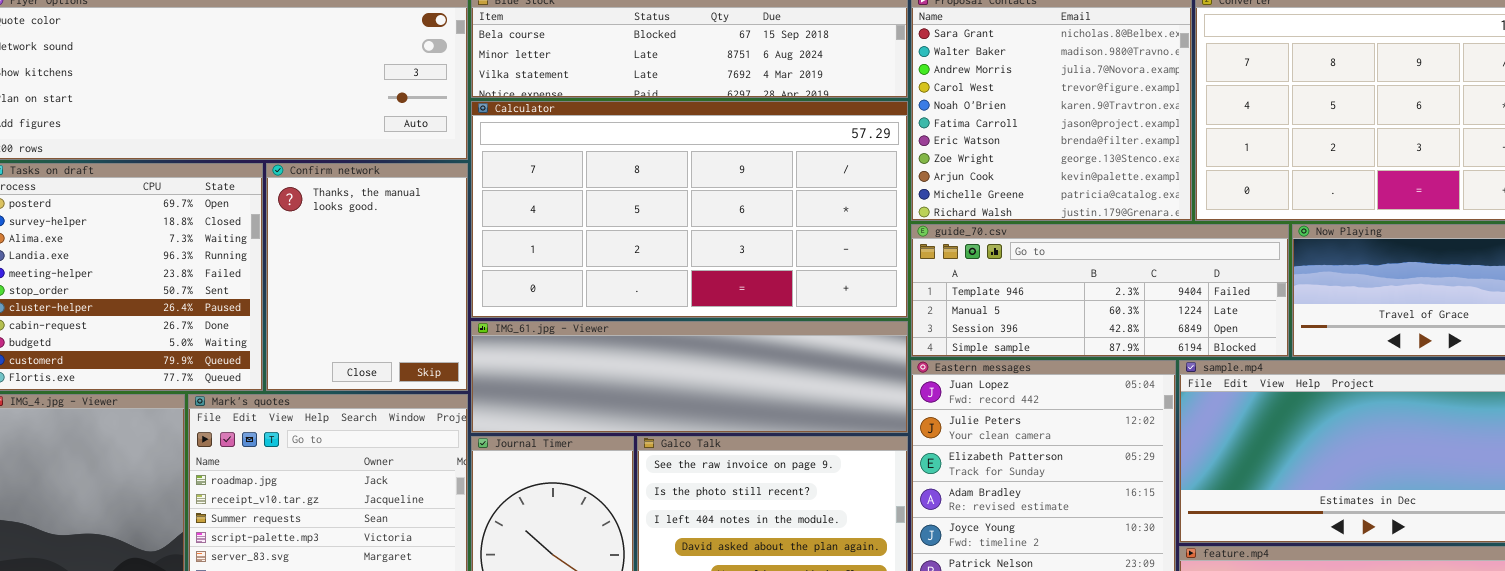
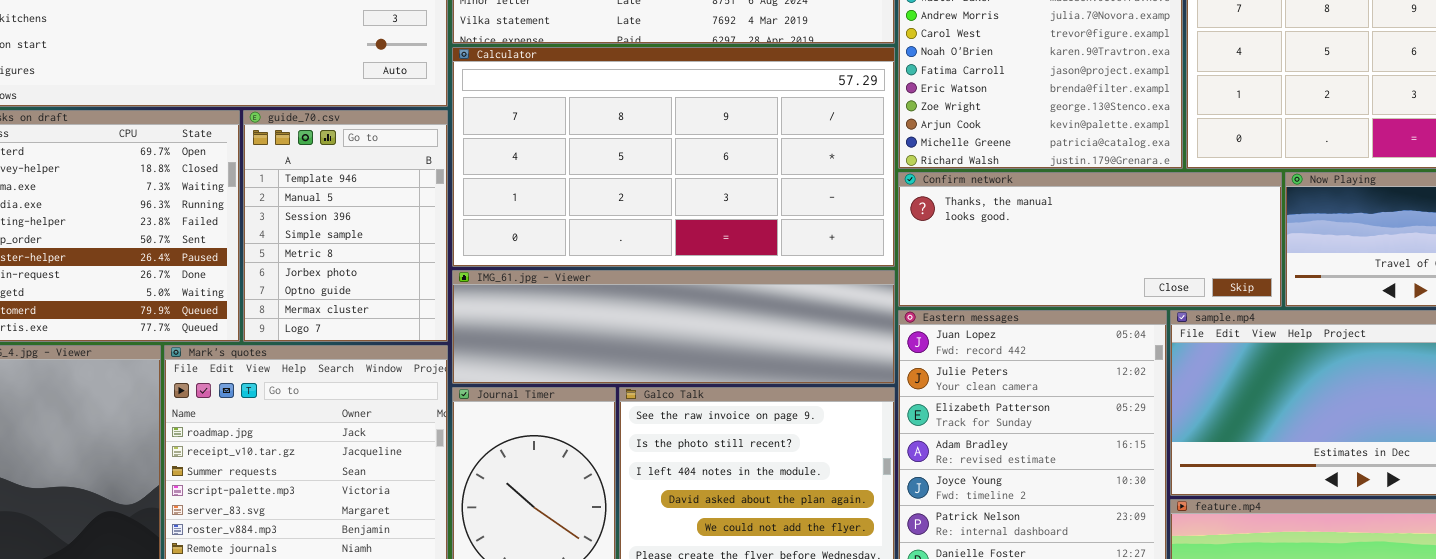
Confirm network: [266,163,468,391] -> [898,172,1282,307], moved, resized
guide_70.csv: [911,224,1289,357] -> [243,110,448,342], moved, resized

